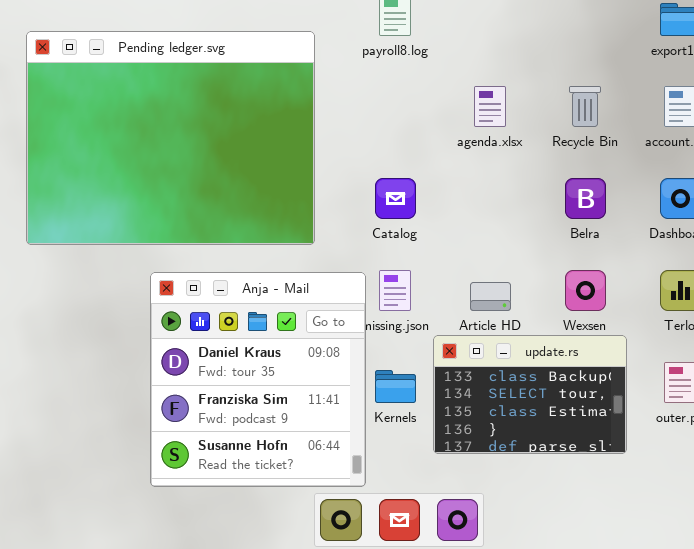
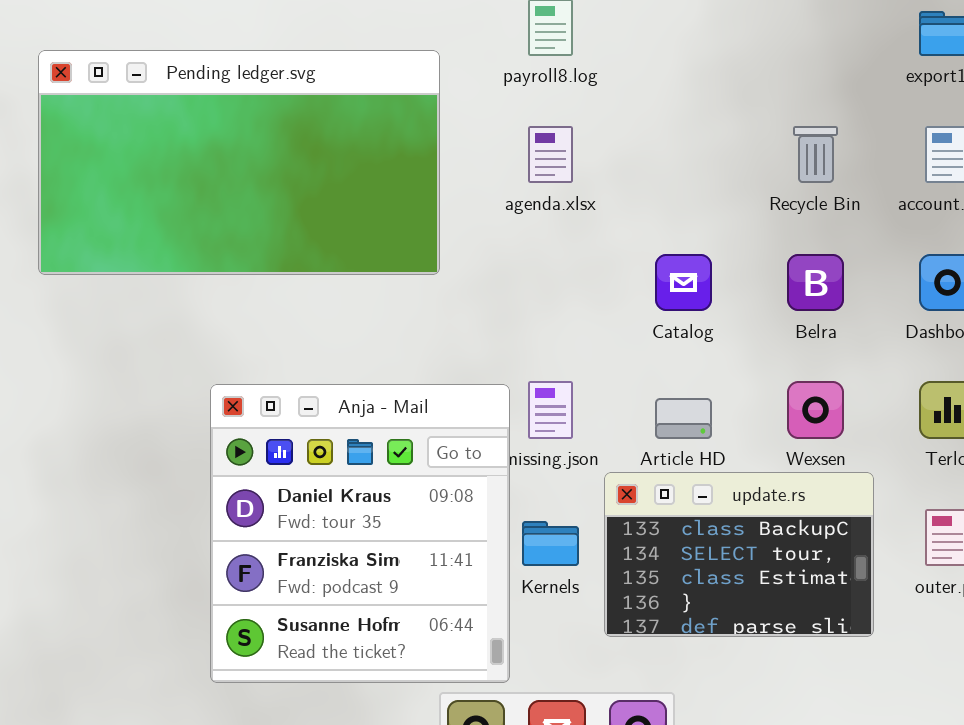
Pending ledger.svg: [26,31,315,245] -> [38,50,440,275], resized
agenda.xlsx: [474,86,506,127] -> [528,126,573,183], moved
Catalog: [375,178,416,219] -> [655,254,712,311], moved

